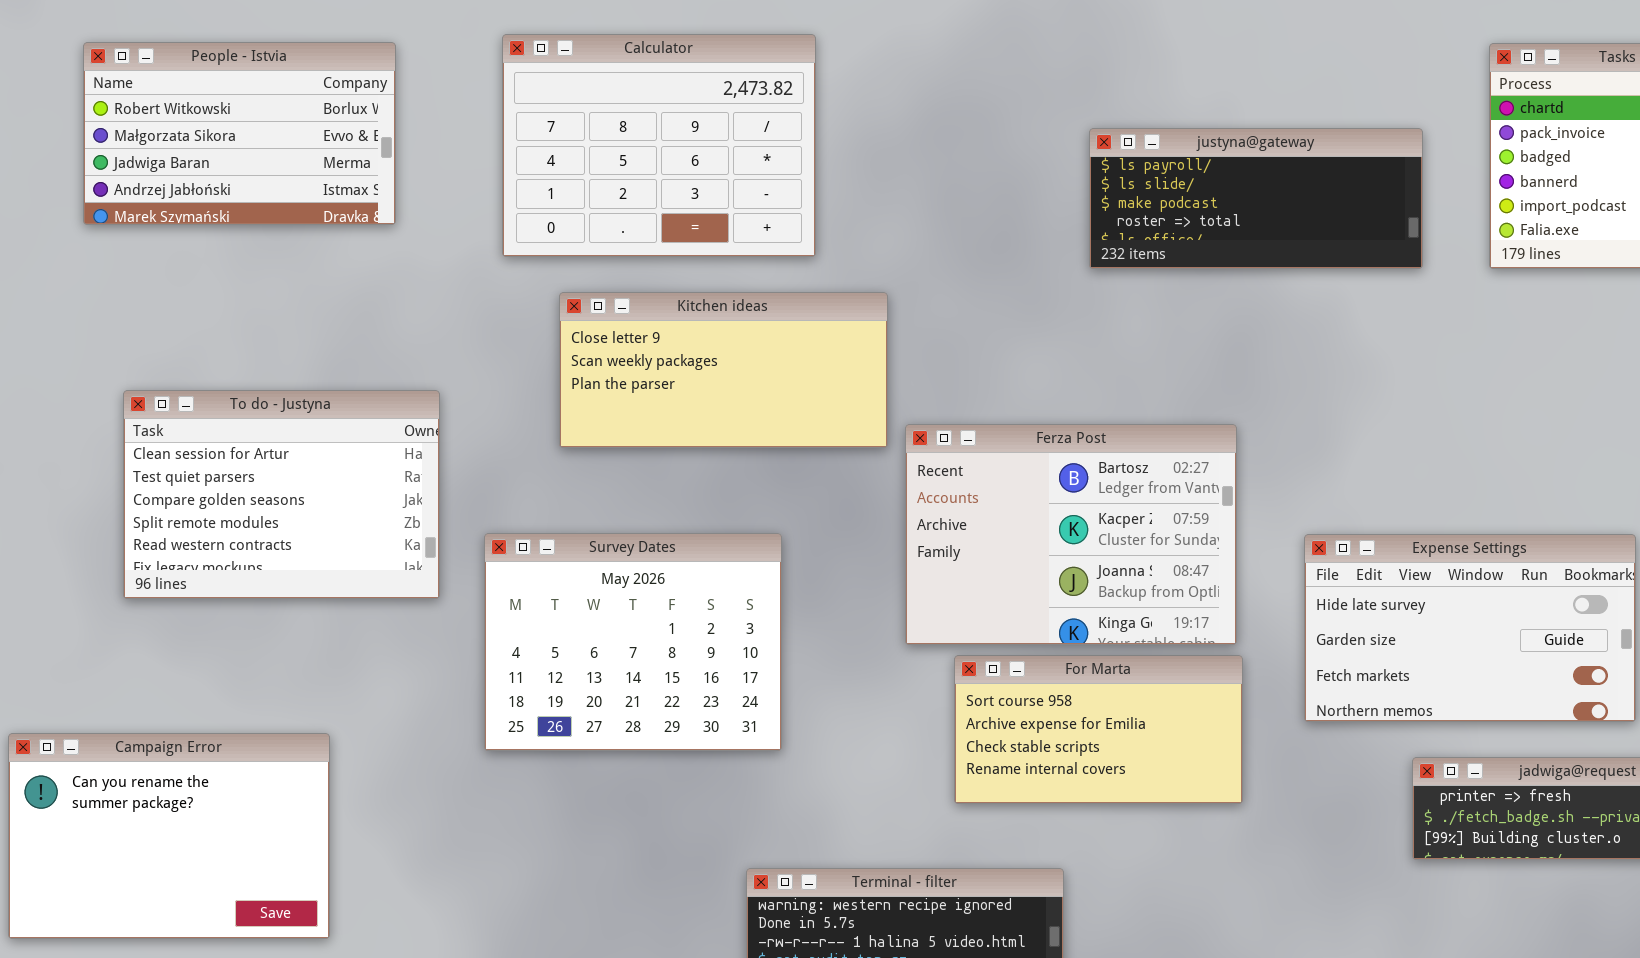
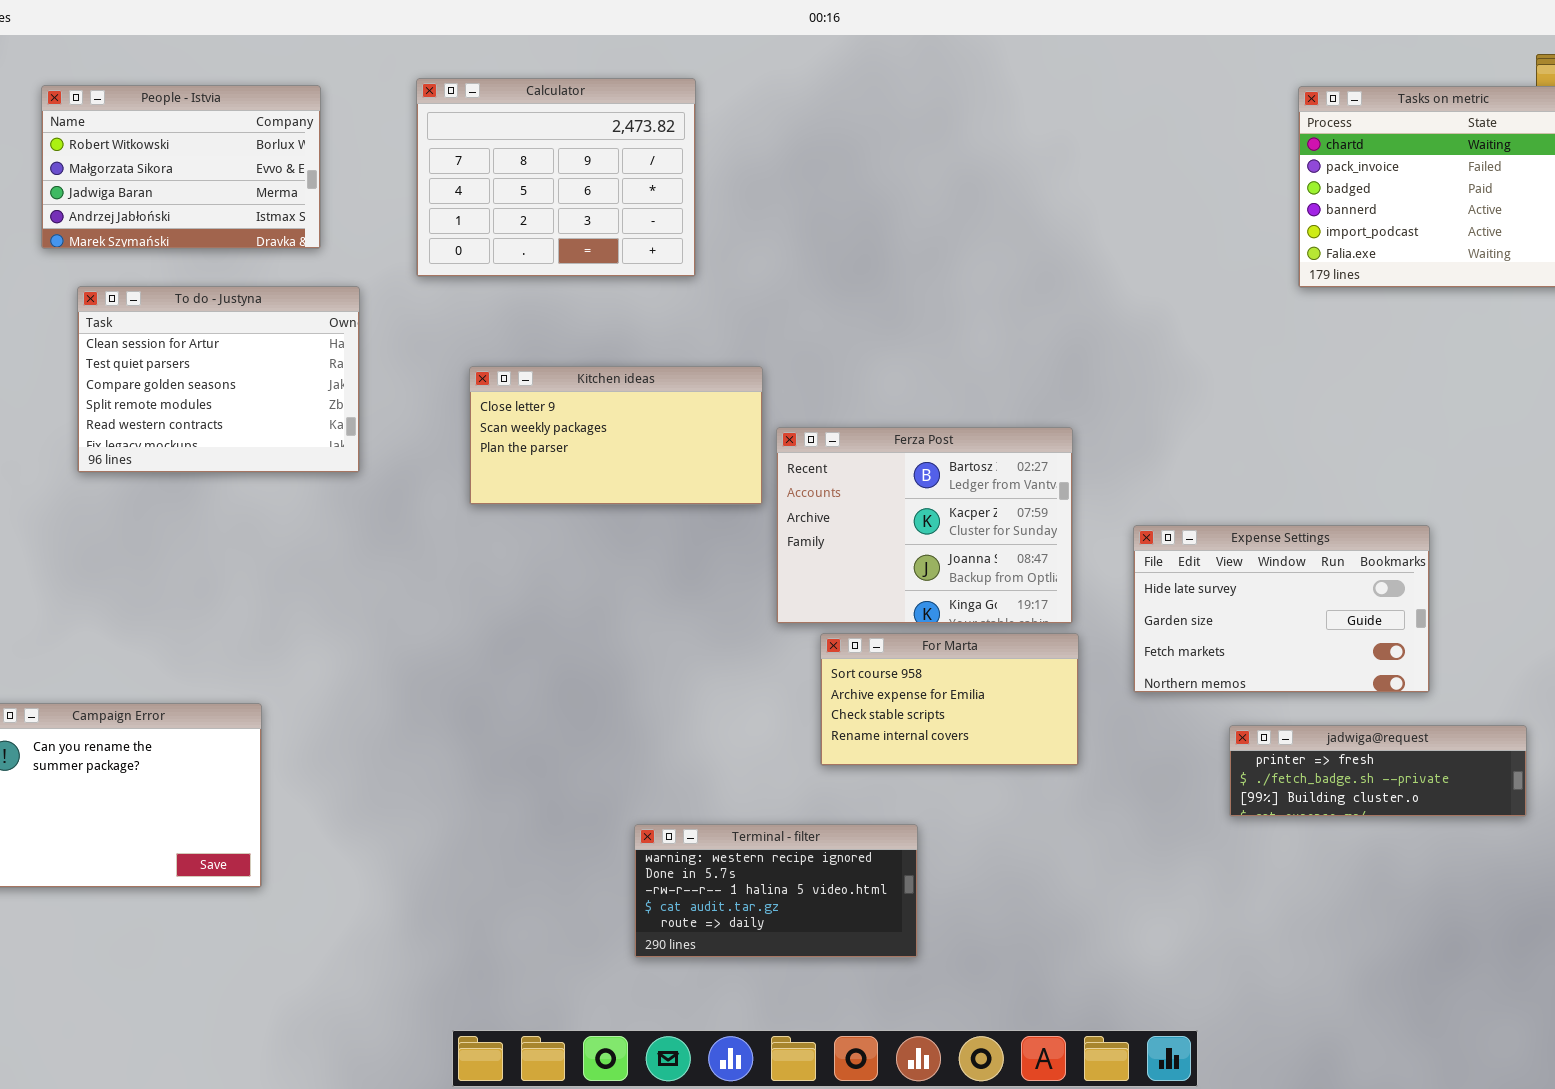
justyna@gateway: [1089,128,1423,269] -> none, closed
Kitchen ideas: [559,292,888,448] -> [469,366,763,505], moved
To do - Justyna: [123,390,440,599] -> [77,286,360,473], moved
Survey Dates: [484,533,782,751] -> none, closed

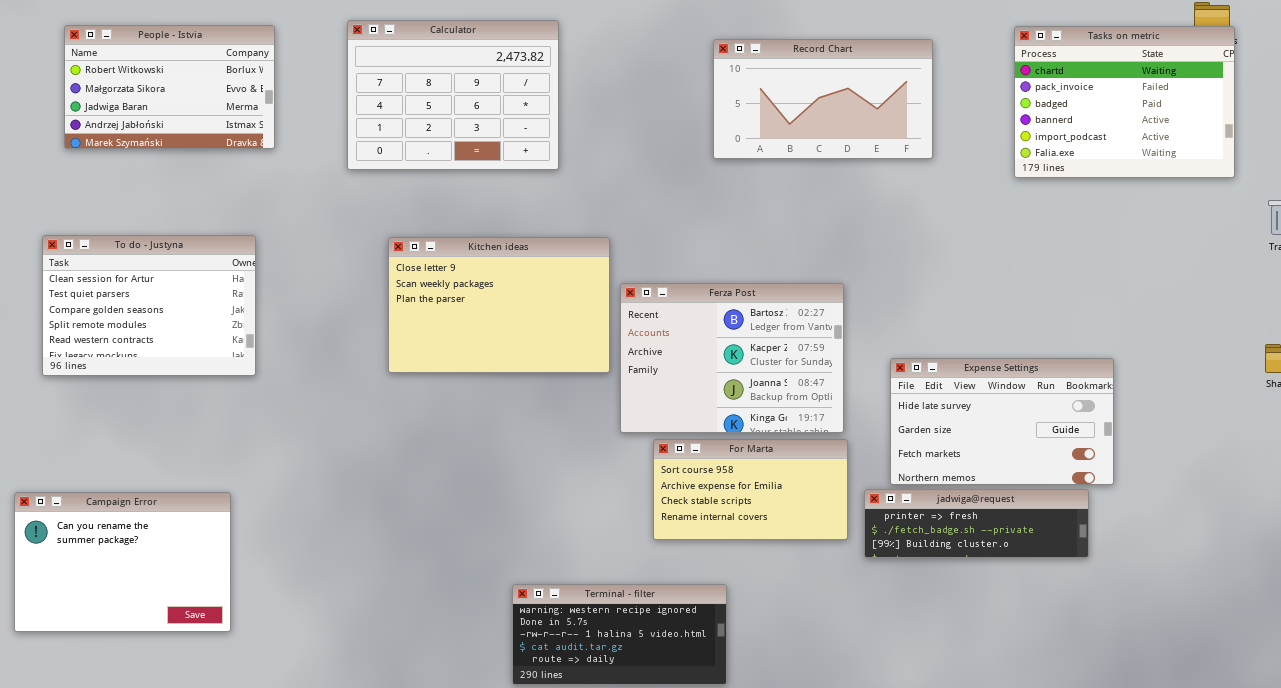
Record Chart: none -> [713,39,933,159], opened
To do - Justyna: [77,286,360,473] -> [42,235,256,376], moved
Kitchen ideas: [469,366,763,505] -> [388,237,610,373], resized
jadwiga@request: [1229,725,1527,817] -> [864,489,1089,558], moved

